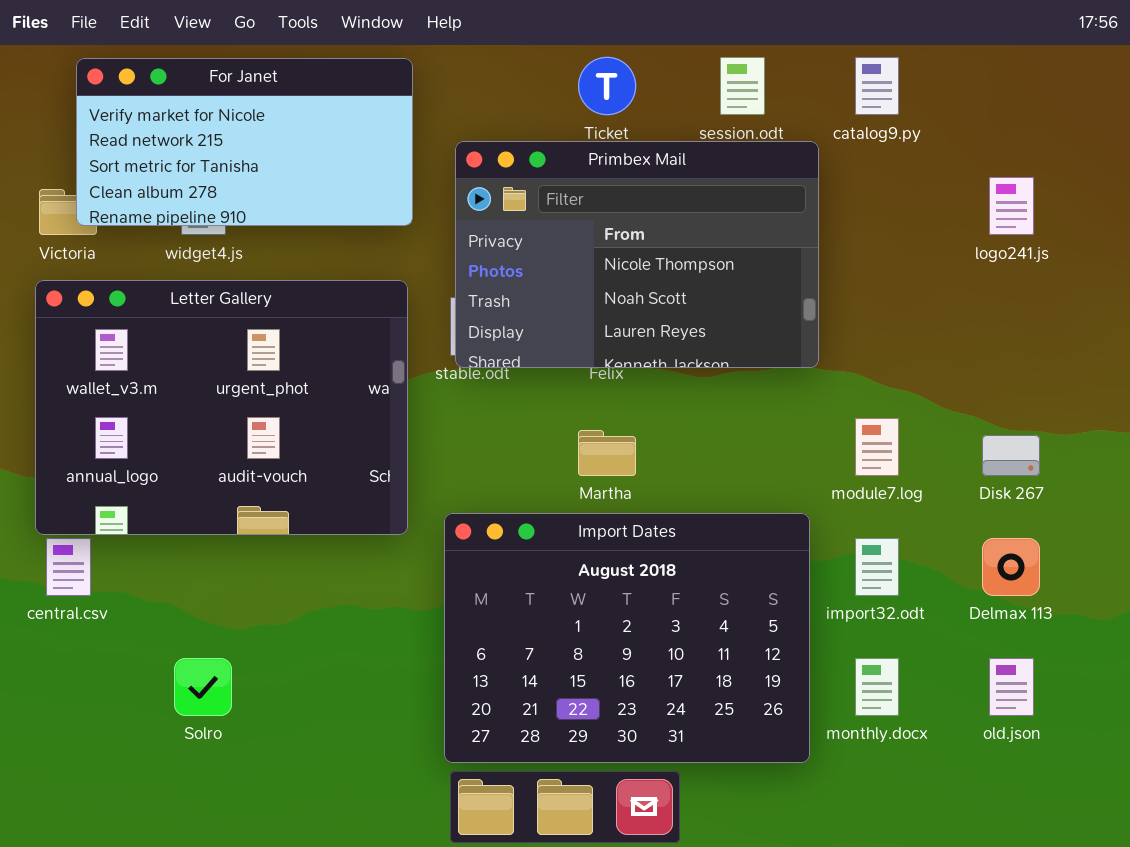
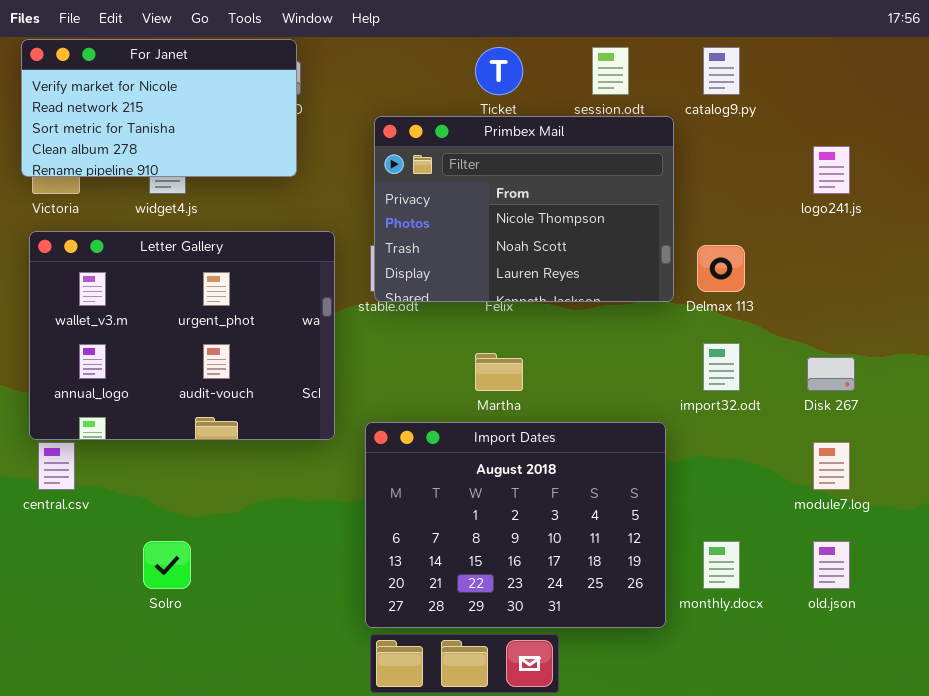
For Janet: [76,58,413,226] -> [21,39,297,177], moved
module7.log: [855,418,899,476] -> [813,442,850,490], moved
import32.odt: [855,538,899,596] -> [703,343,740,391], moved
Delmax 113: [982,538,1040,596] -> [697,245,745,292], moved

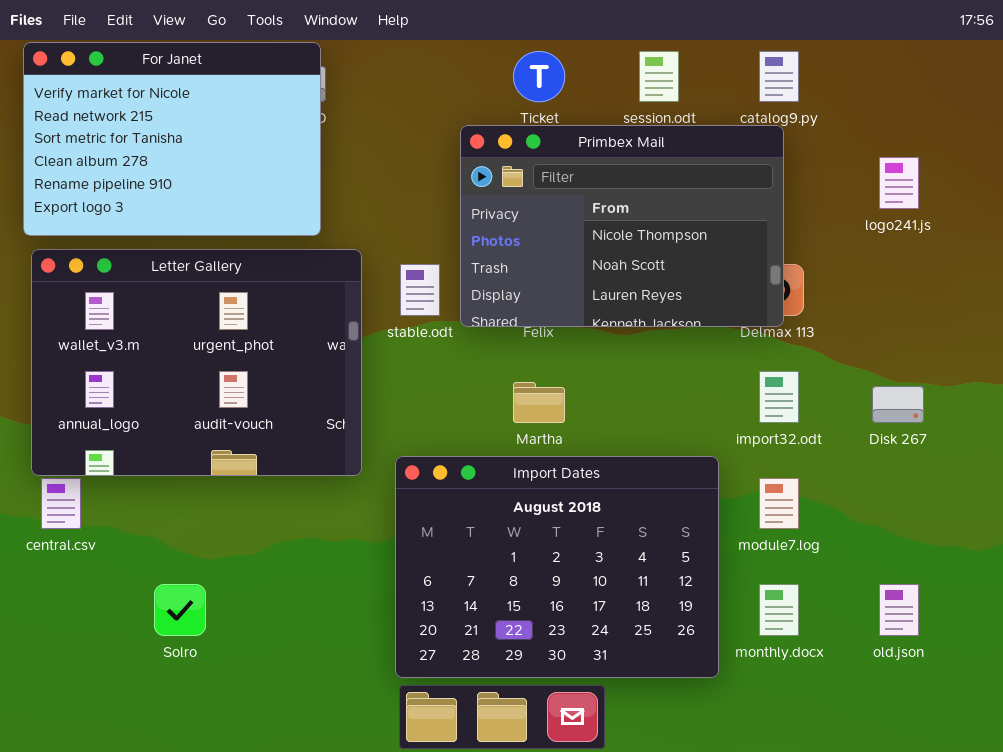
For Janet: [21,39,297,177] -> [23,42,321,236], resized
Primbex Mail: [374,116,674,302] -> [460,125,784,327], moved
module7.log: [813,442,850,490] -> [759,478,799,529], moved

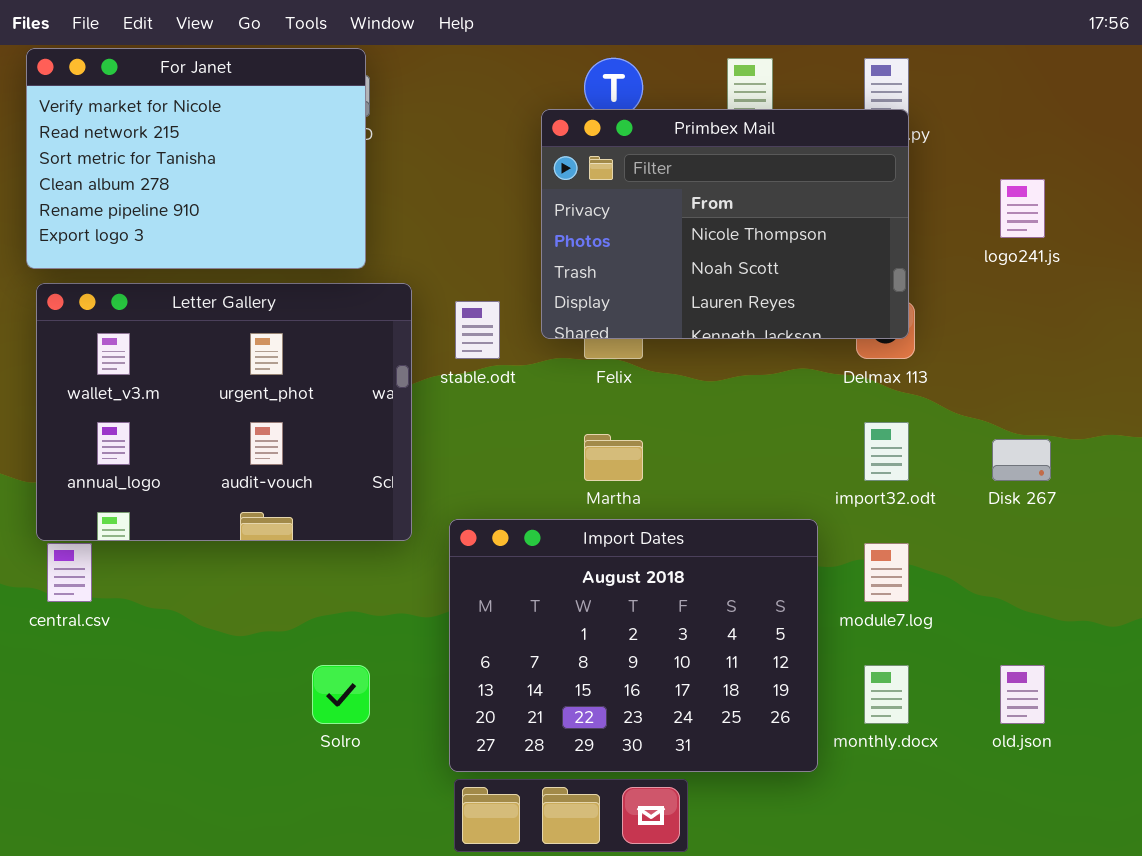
Primbex Mail: [460,125,784,327] -> [541,109,909,339], moved
Solro: [154,584,206,636] -> [312,665,370,724], moved

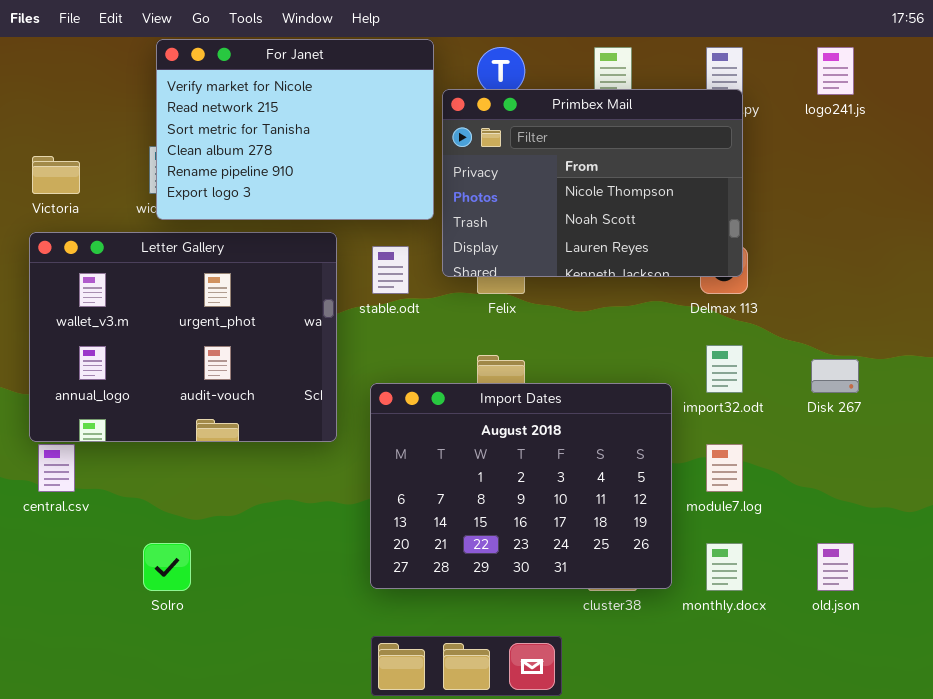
For Janet: [26,48,366,269] -> [156,39,434,220], moved
logo241.js: [1000,179,1045,238] -> [817,47,854,95], moved
Import Dates: [449,519,818,772] -> [370,383,672,589], moved
Solro: [312,665,370,724] -> [143,543,191,591], moved

